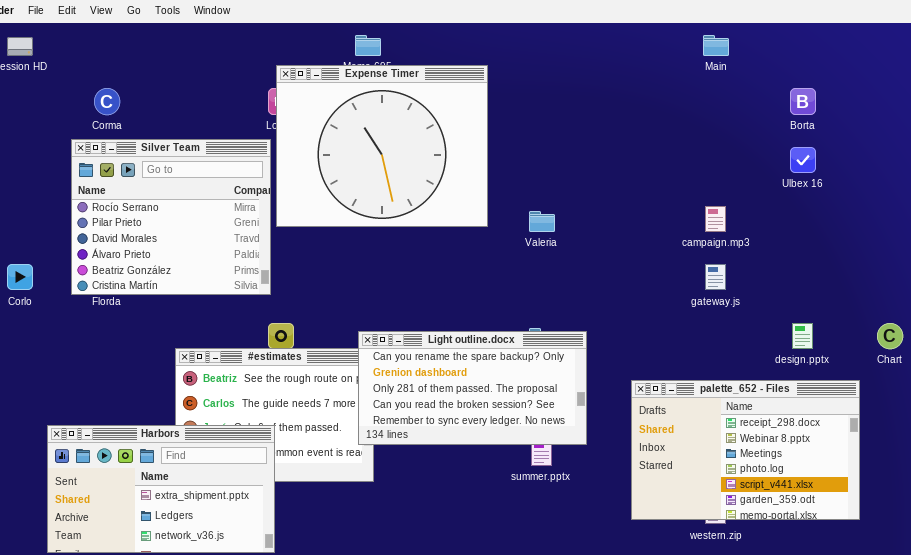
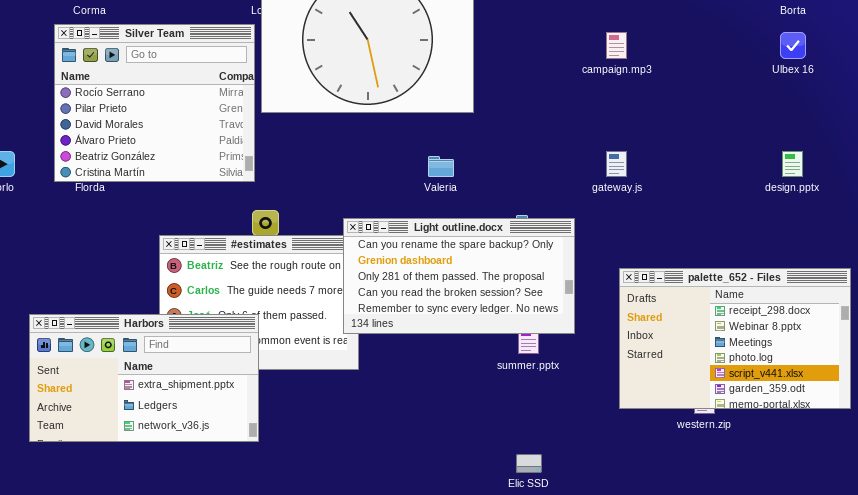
campaign.mp3: [705,206,726,232] -> [606,32,627,59], moved
Valeria: [529,211,555,232] -> [428,156,454,177], moved
gateway.js: [705,264,726,290] -> [606,151,627,177], moved
design.pptx: [792,323,813,349] -> [782,151,803,177], moved

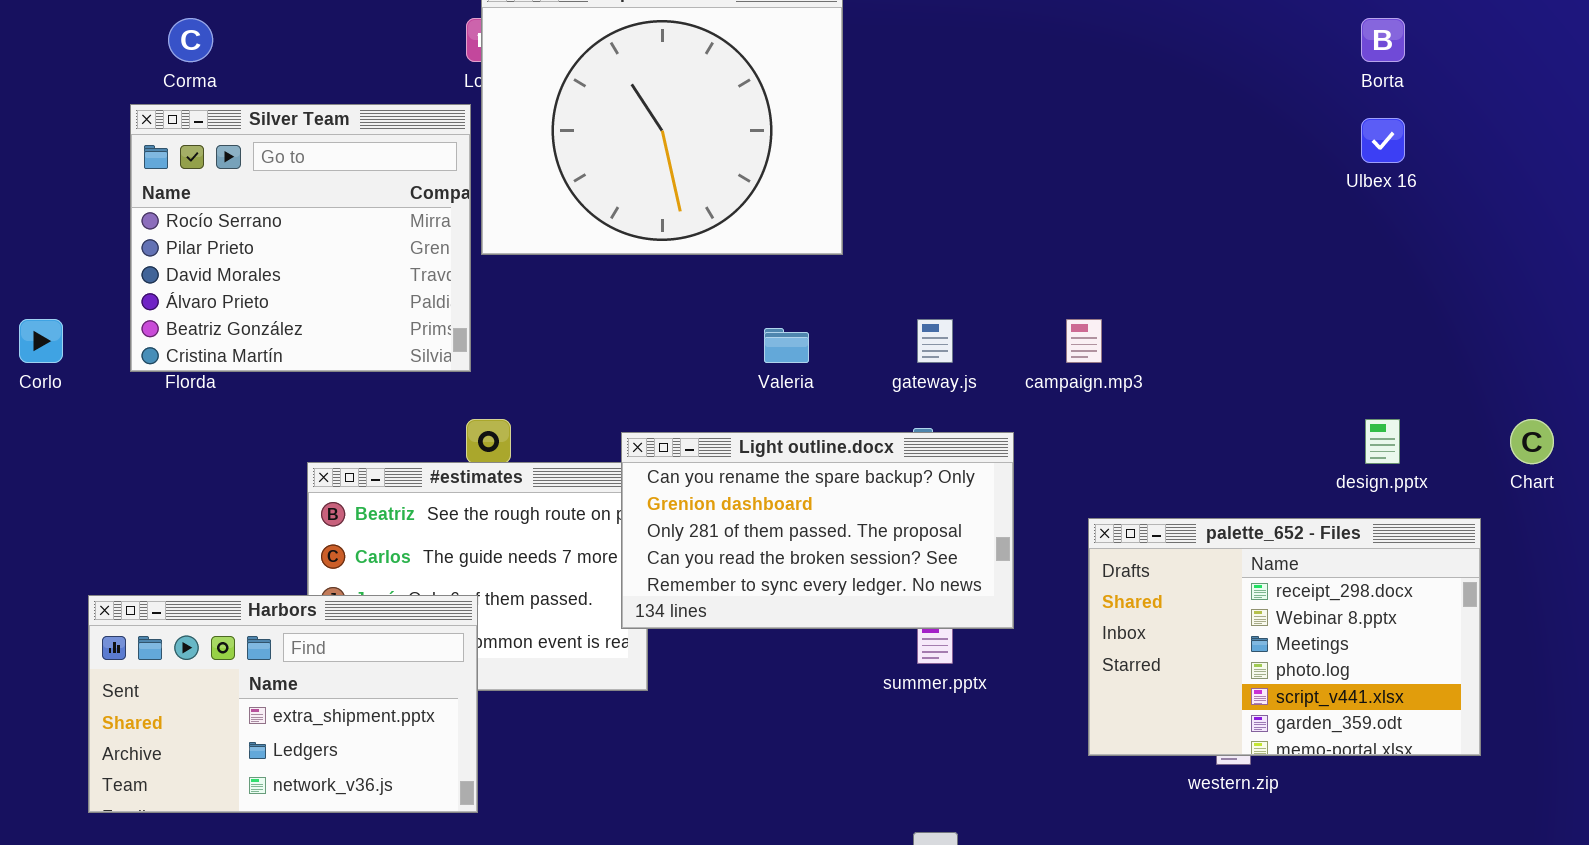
campaign.mp3: [606,32,627,59] -> [1066,319,1102,363], moved
gateway.js: [606,151,627,177] -> [917,319,953,363], moved
design.pptx: [782,151,803,177] -> [1365,419,1400,464], moved

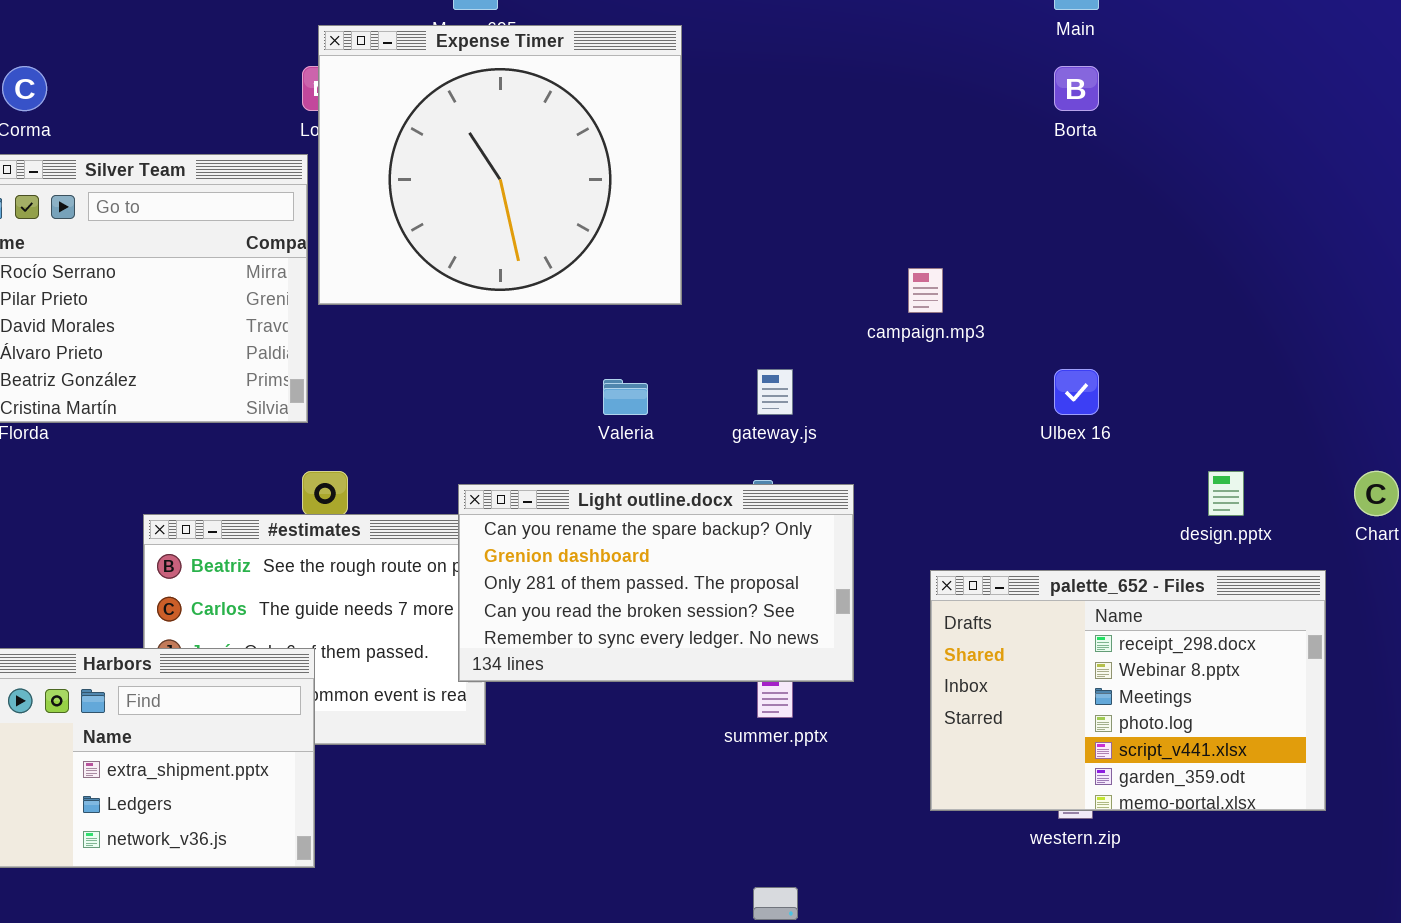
Borta: [1361,18,1405,62] -> [1054,66,1099,111], moved
Ulbex 16: [1361,118,1405,163] -> [1054,369,1099,415], moved
campaign.mp3: [1066,319,1102,363] -> [908,268,943,313], moved

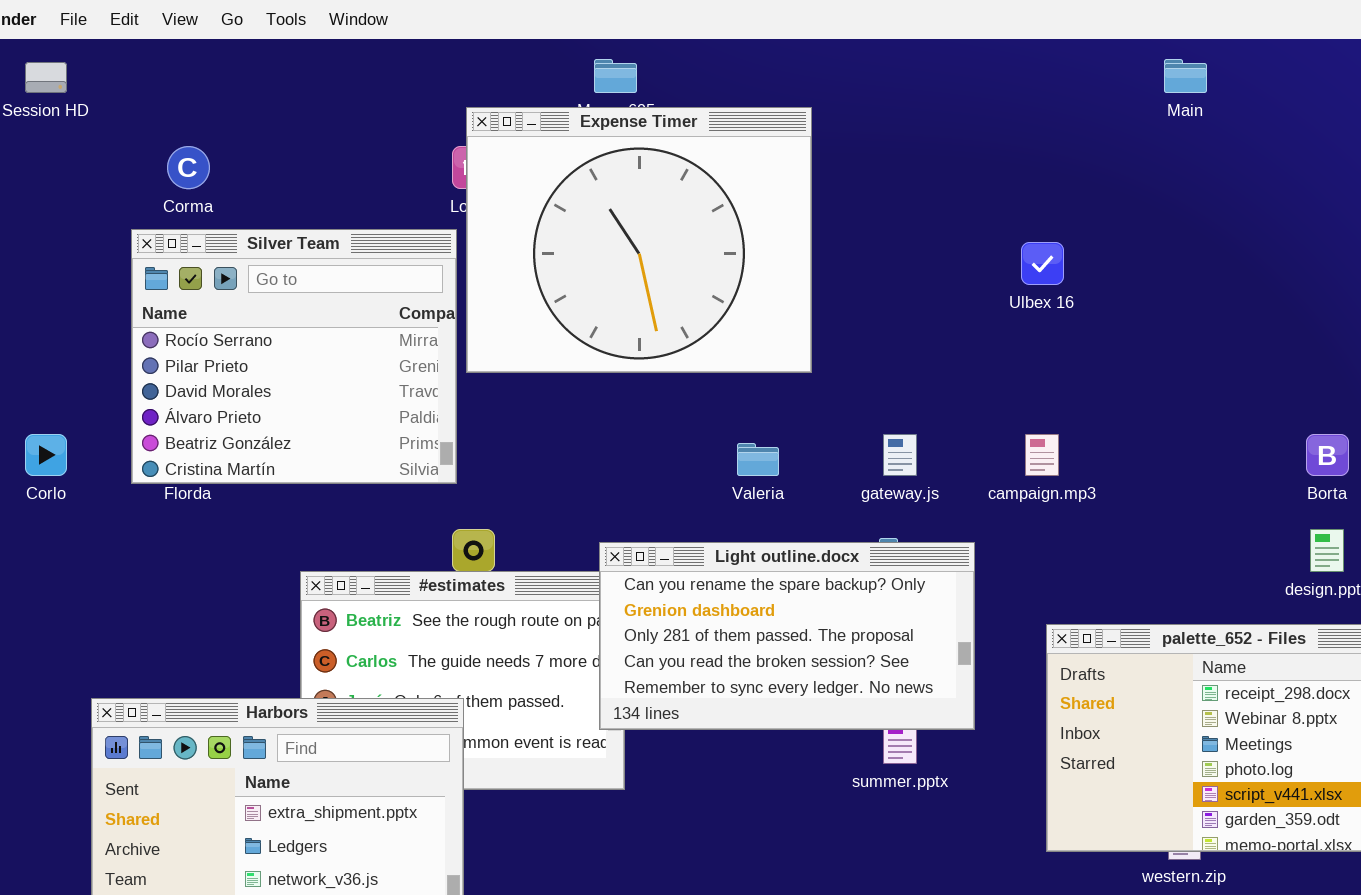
Borta: [1054,66,1099,111] -> [1306,434,1349,476], moved
campaign.mp3: [908,268,943,313] -> [1025,434,1059,476], moved
Ulbex 16: [1054,369,1099,415] -> [1021,242,1064,285], moved

